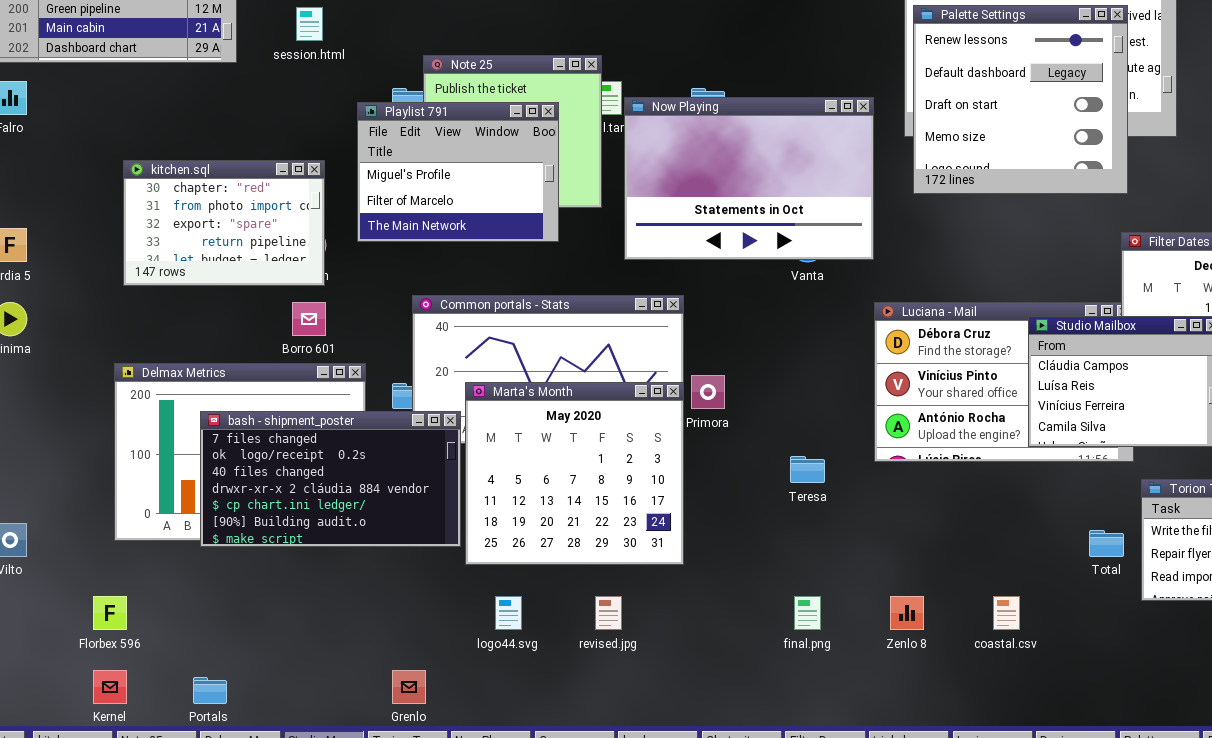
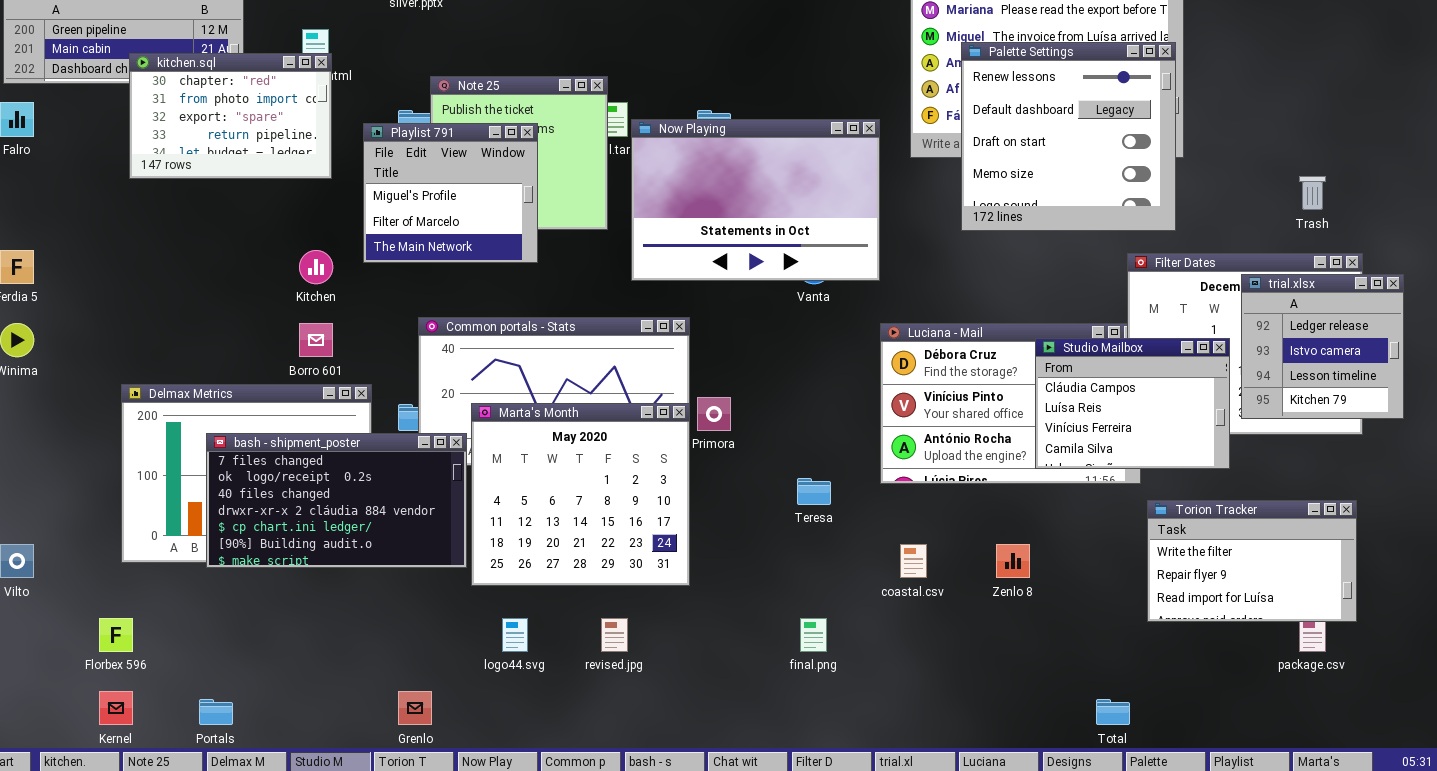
Palette Settings: [913,5,1128,194] -> [961,42,1176,231], moved
Playlist 791: [357,102,559,242] -> [363,123,538,263], resized
kitchen.sql: [123,160,325,286] -> [129,53,332,179], moved
Total: [1089,530,1124,557] -> [1096,699,1130,725], moved
Zenlo 8: [890,596,924,630] -> [996,544,1030,578], moved
coastal.csv: [993,596,1020,630] -> [900,544,927,578], moved

